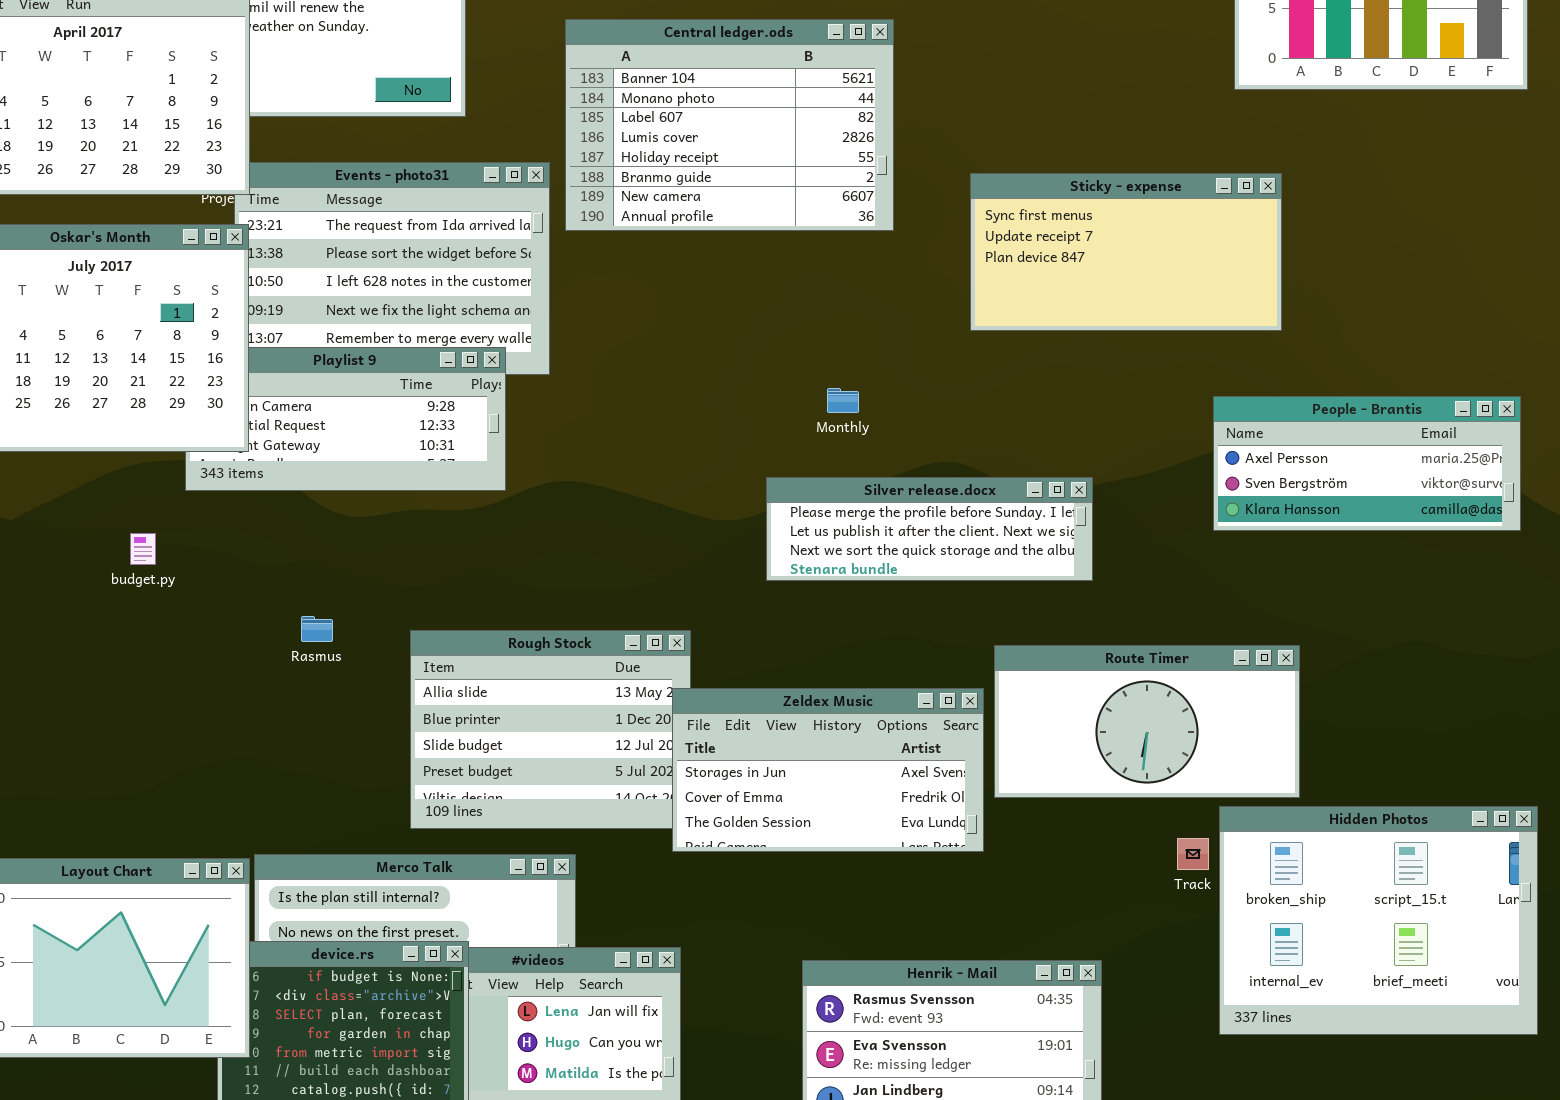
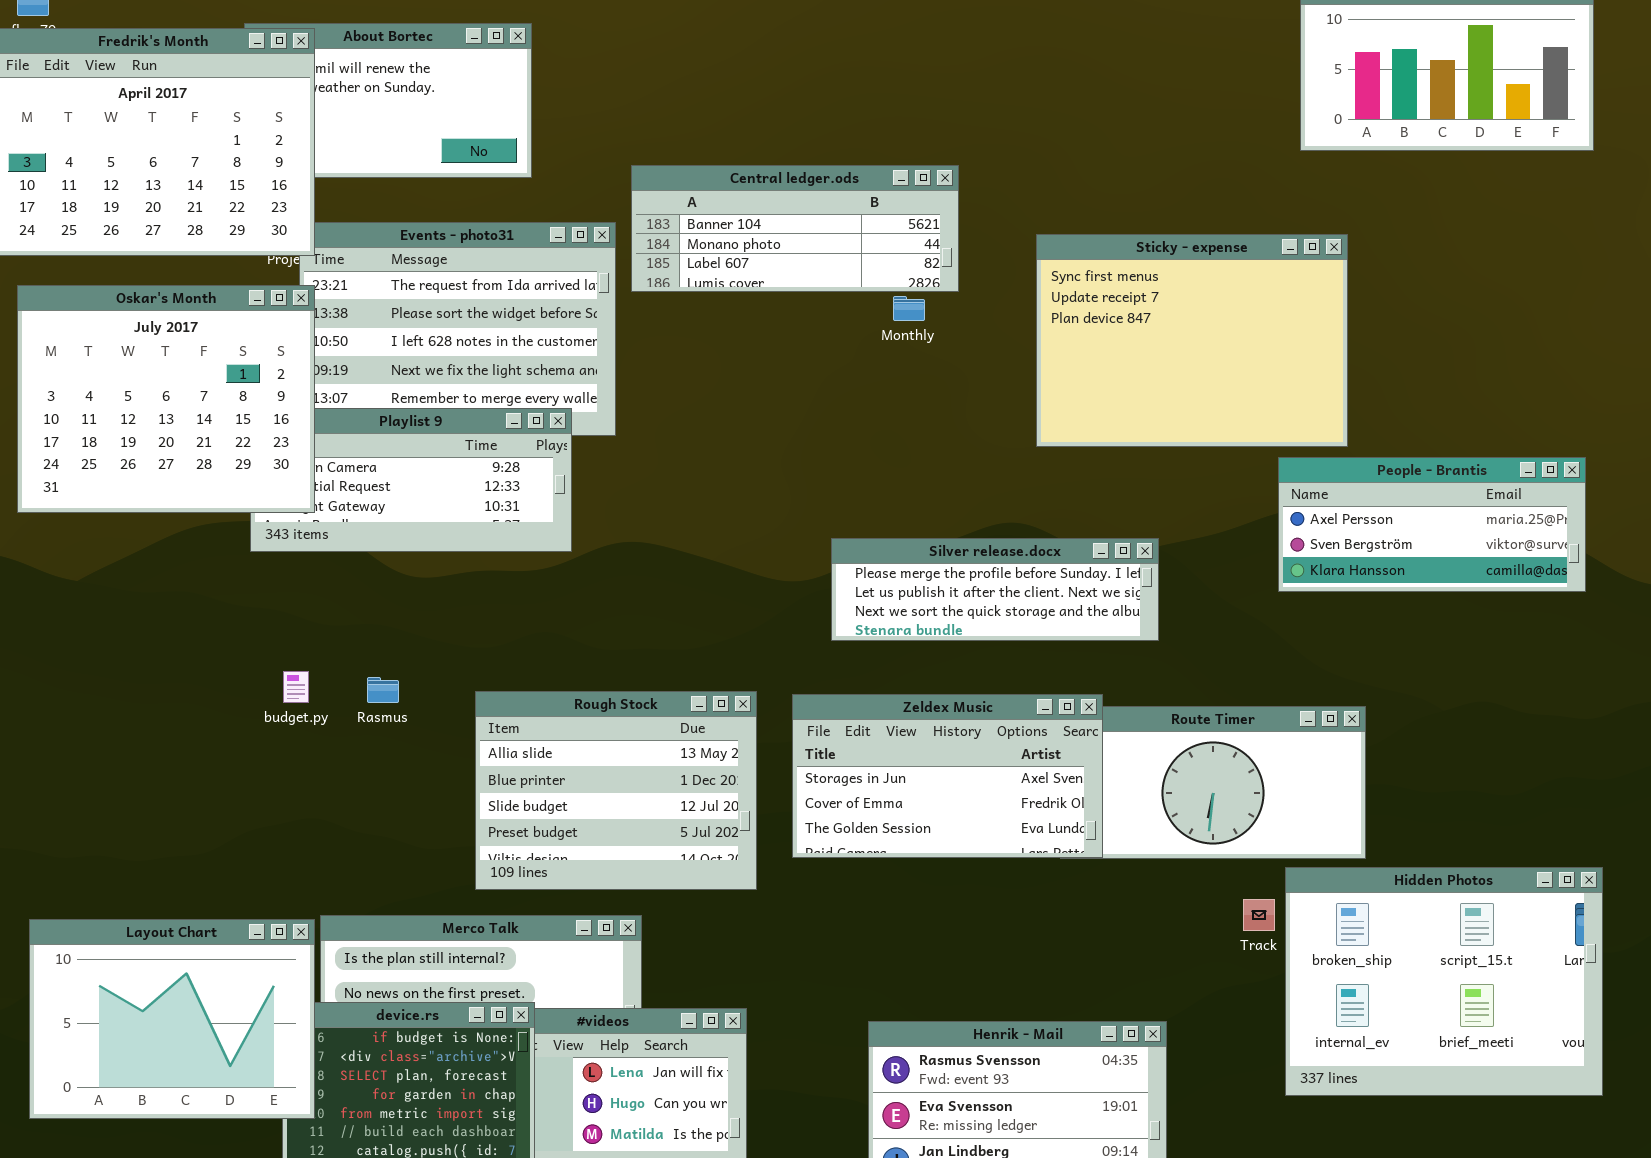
Central ledger.ods: [565,19,894,231] -> [631,165,959,292], resized
Sticky - expense: [970,173,1282,331] -> [1036,234,1348,447], resized
Monthly: [827,388,859,413] -> [893,296,925,321], moved
budget.py: [130,533,156,565] -> [283,671,309,703], moved
Zeldex Music: [672,688,984,852] -> [792,694,1103,858], moved

